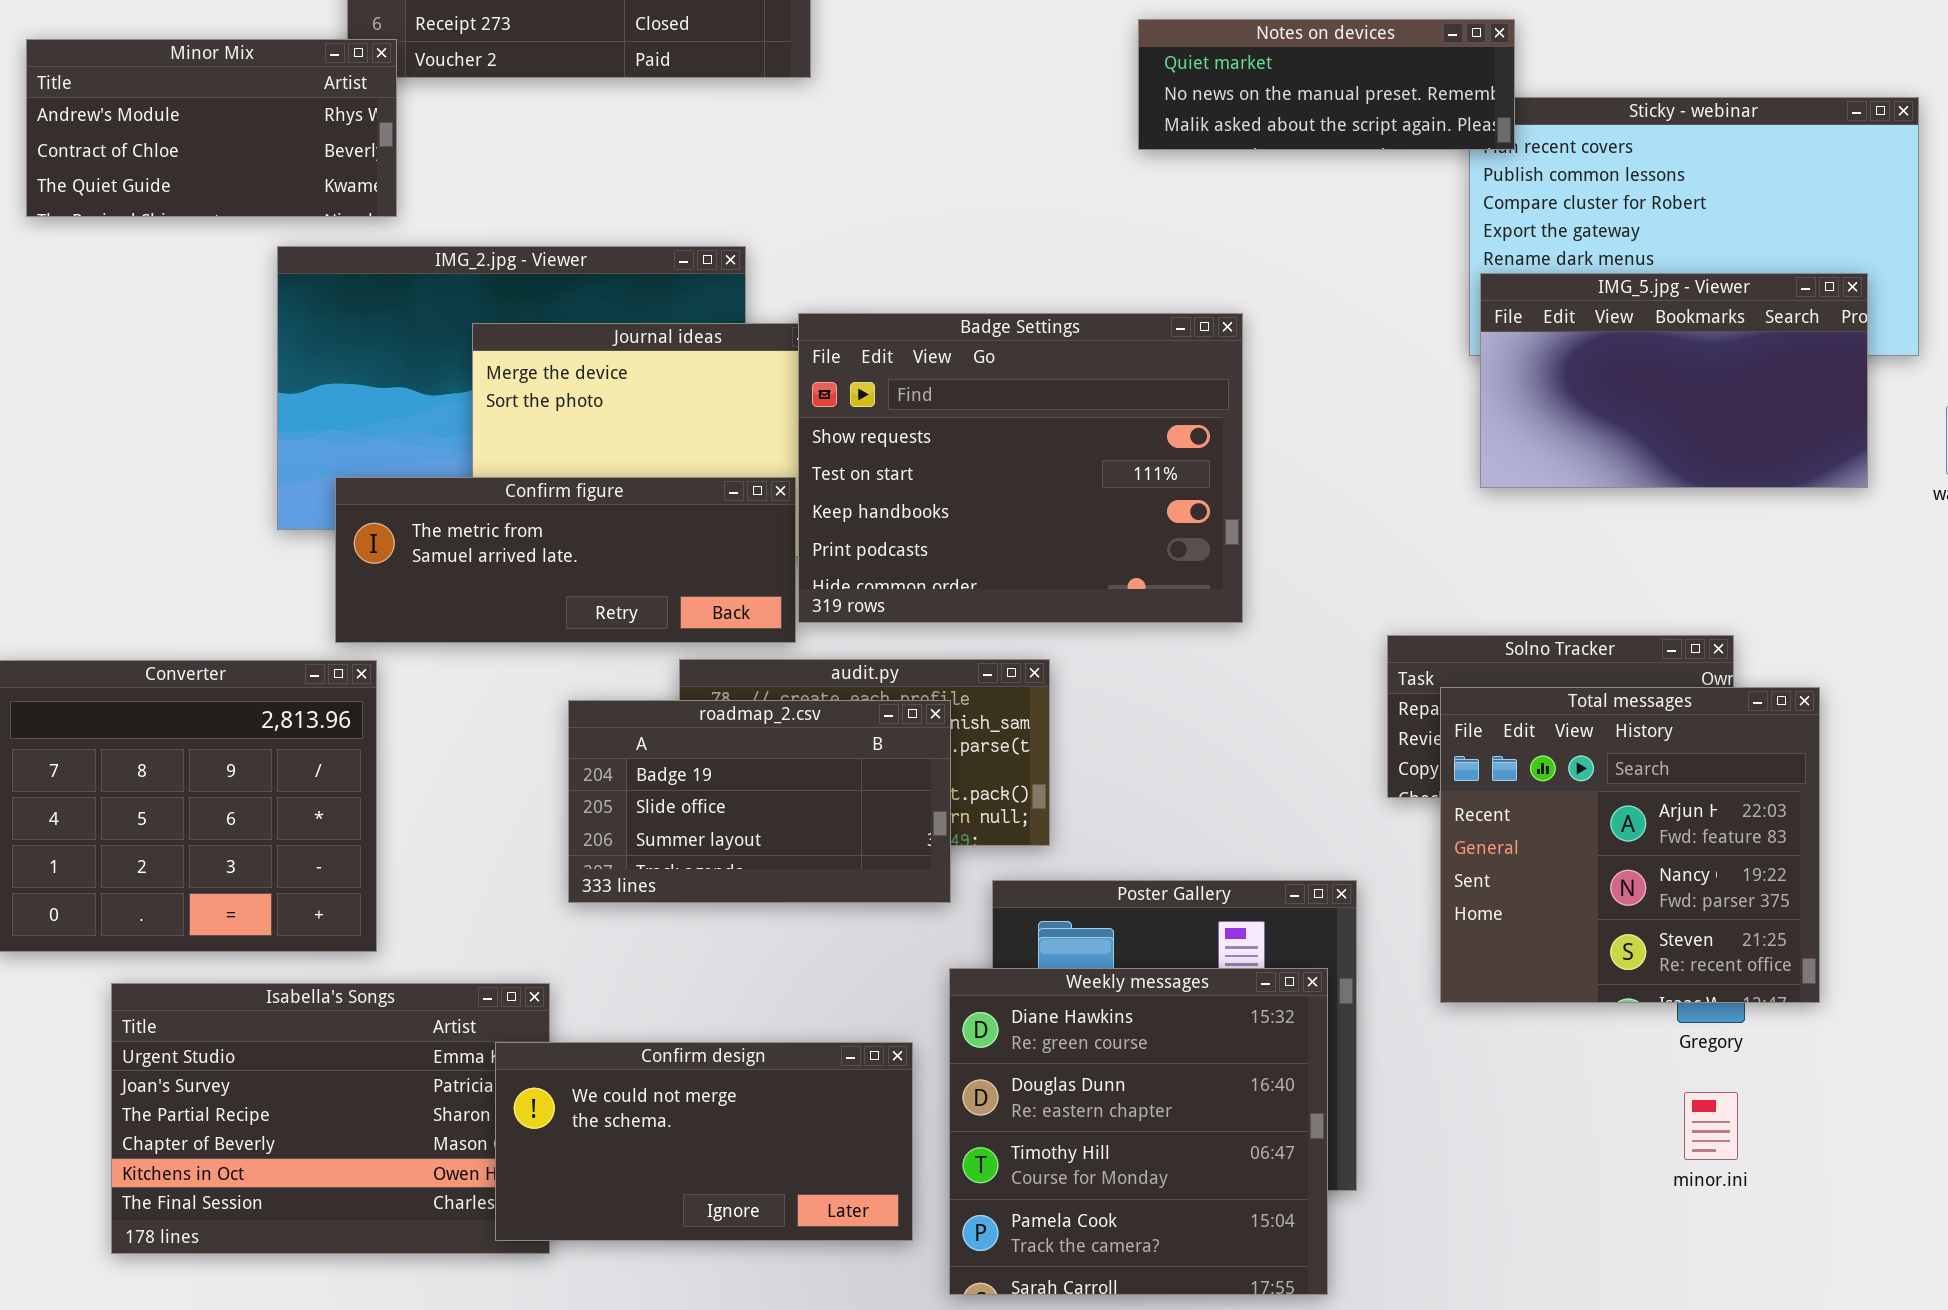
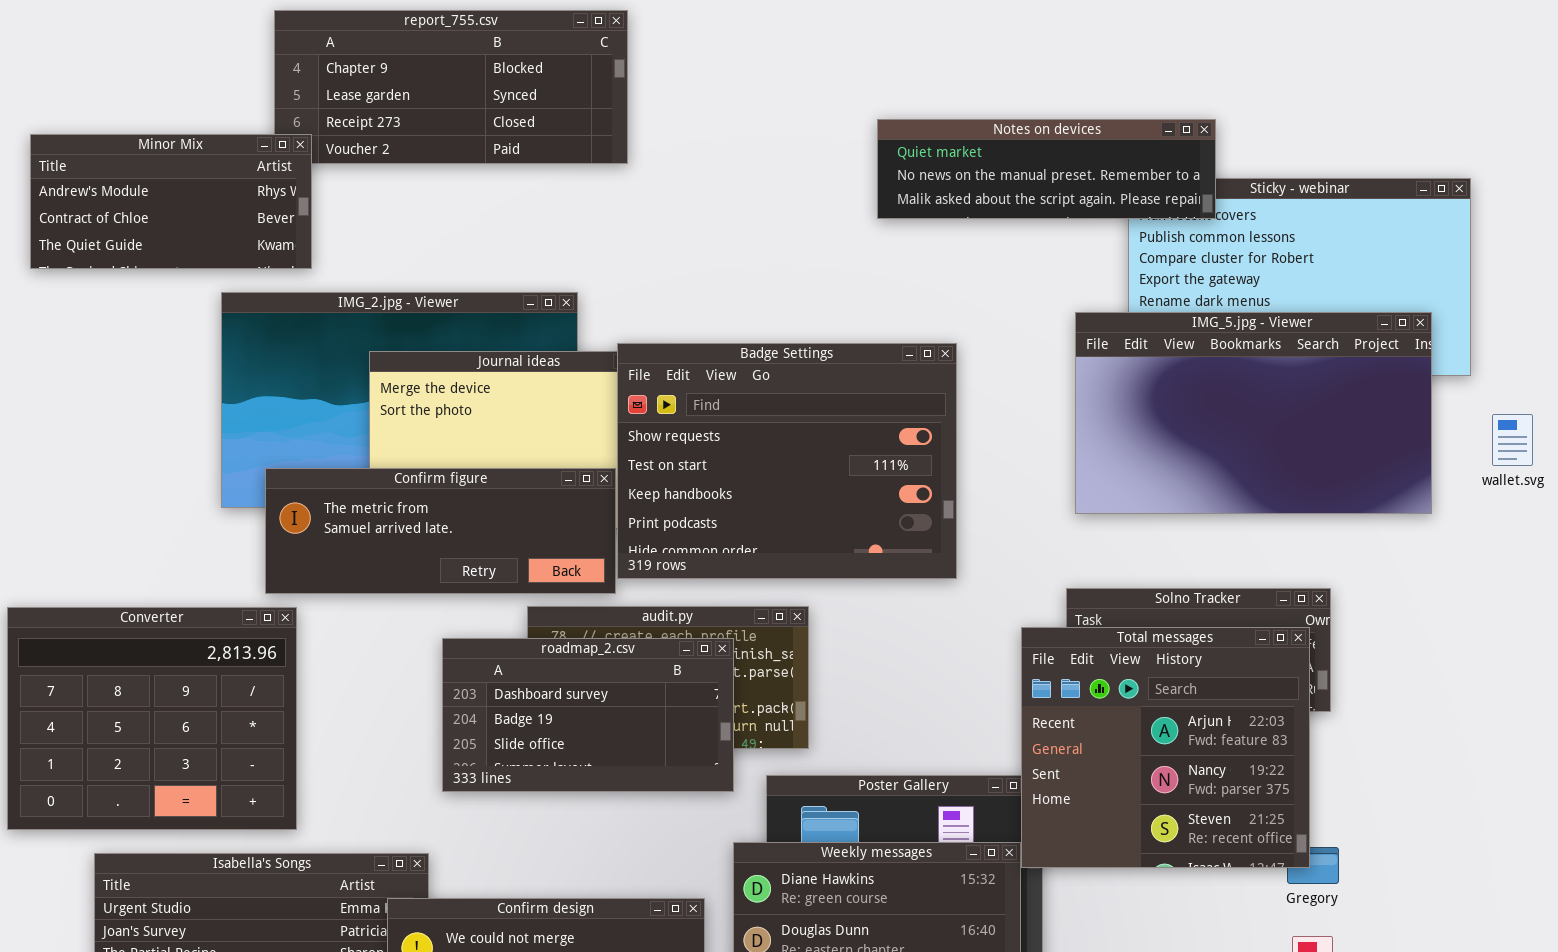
Notes on devices: [1138,19,1515,150] -> [877,119,1216,219], resized
IMG_5.jpg - Viewer: [1480,273,1868,488] -> [1075,312,1432,514], resized
Total messages: [1440,687,1820,1003] -> [1021,627,1310,868], moved
roadmap_2.csv: [568,700,951,903] -> [442,638,734,792], scrolled up 1 row

